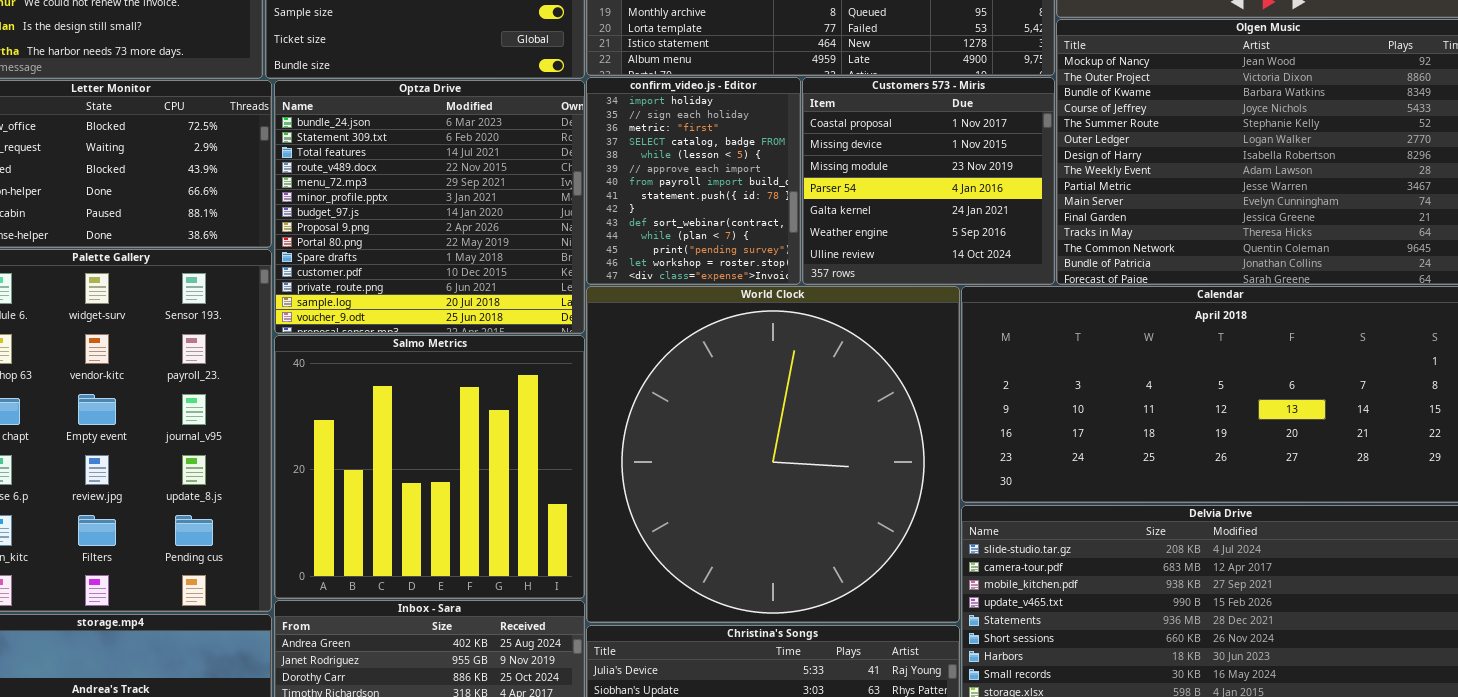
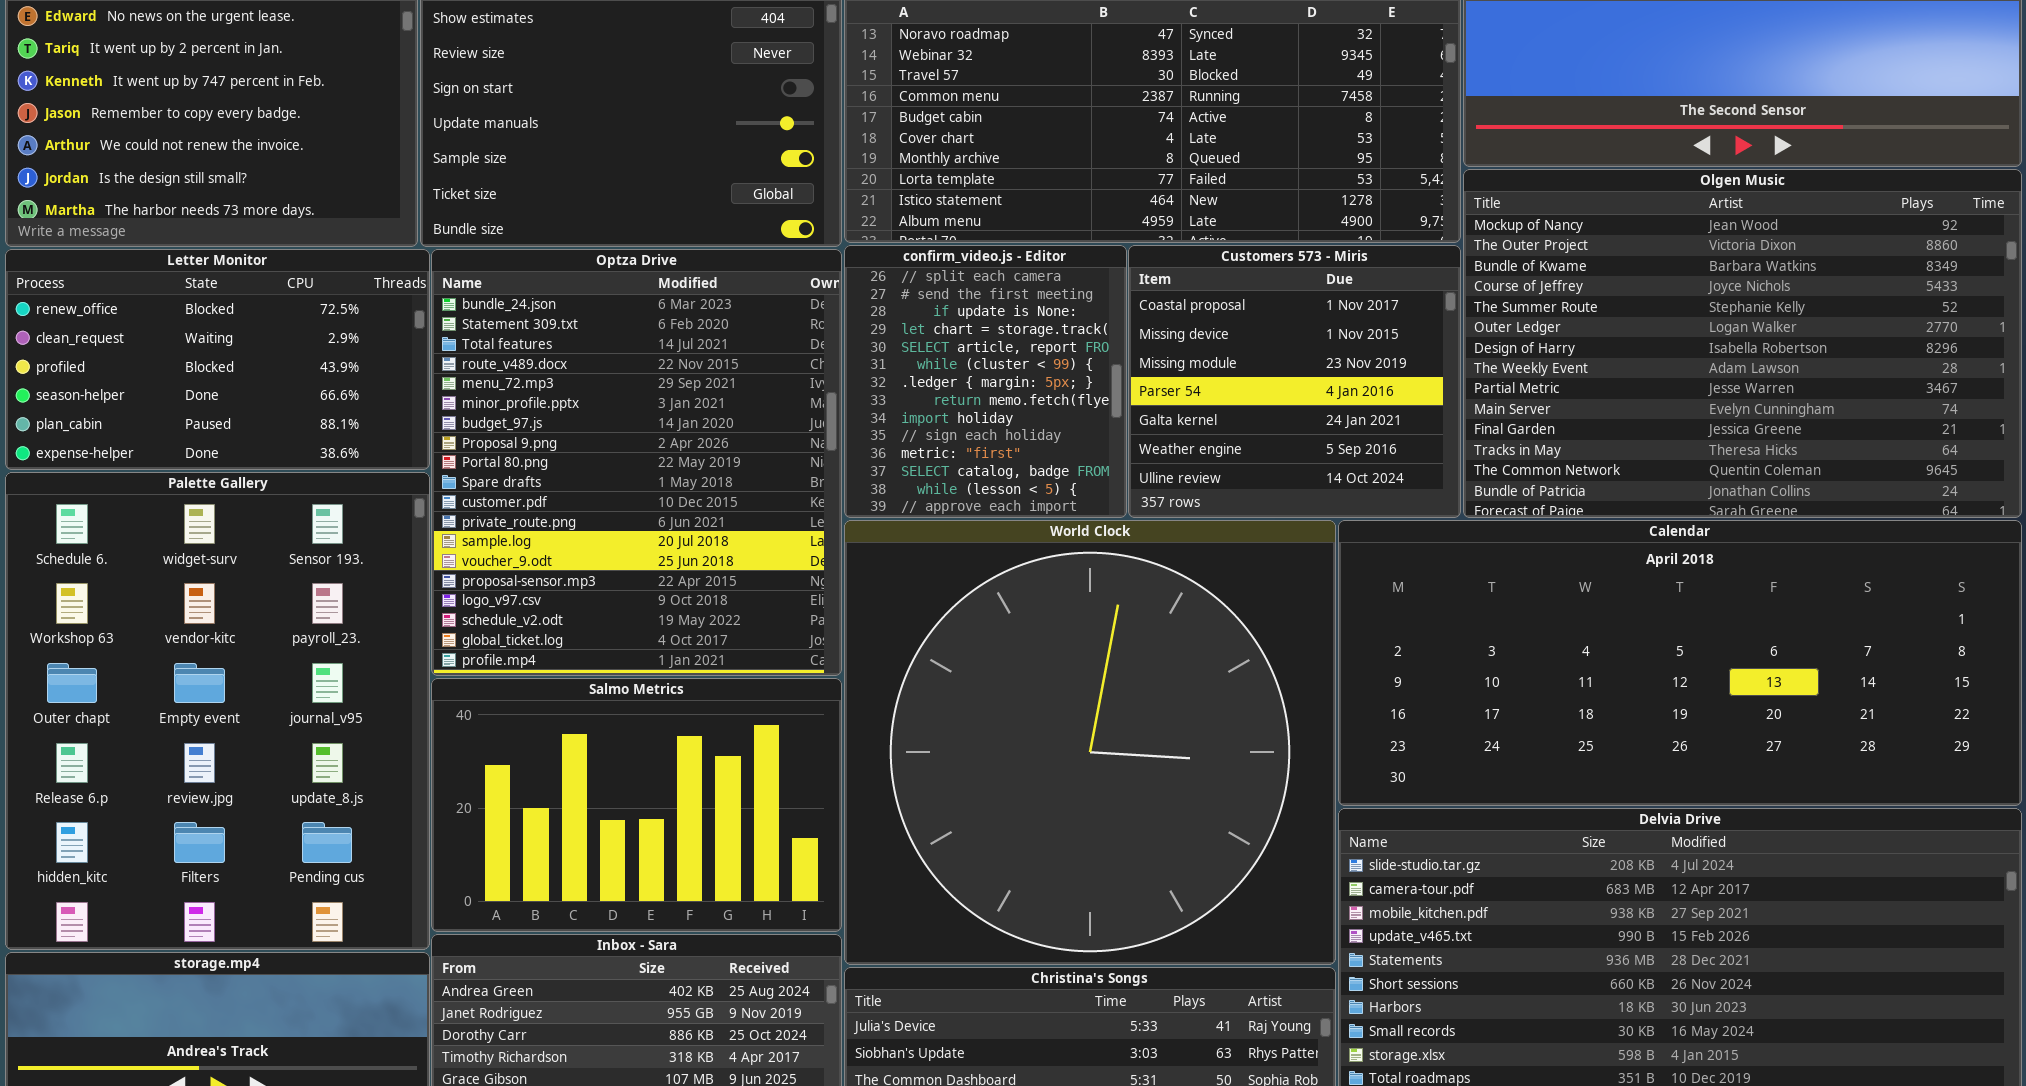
confirm_video.js - Editor: [586,77,801,285] -> [844,245,1127,518], scrolled up 8 rows
Optza Drive: [274,80,585,334] -> [431,249,842,676], resized
Salmo Metrics: [274,335,585,599] -> [431,678,842,932], resized

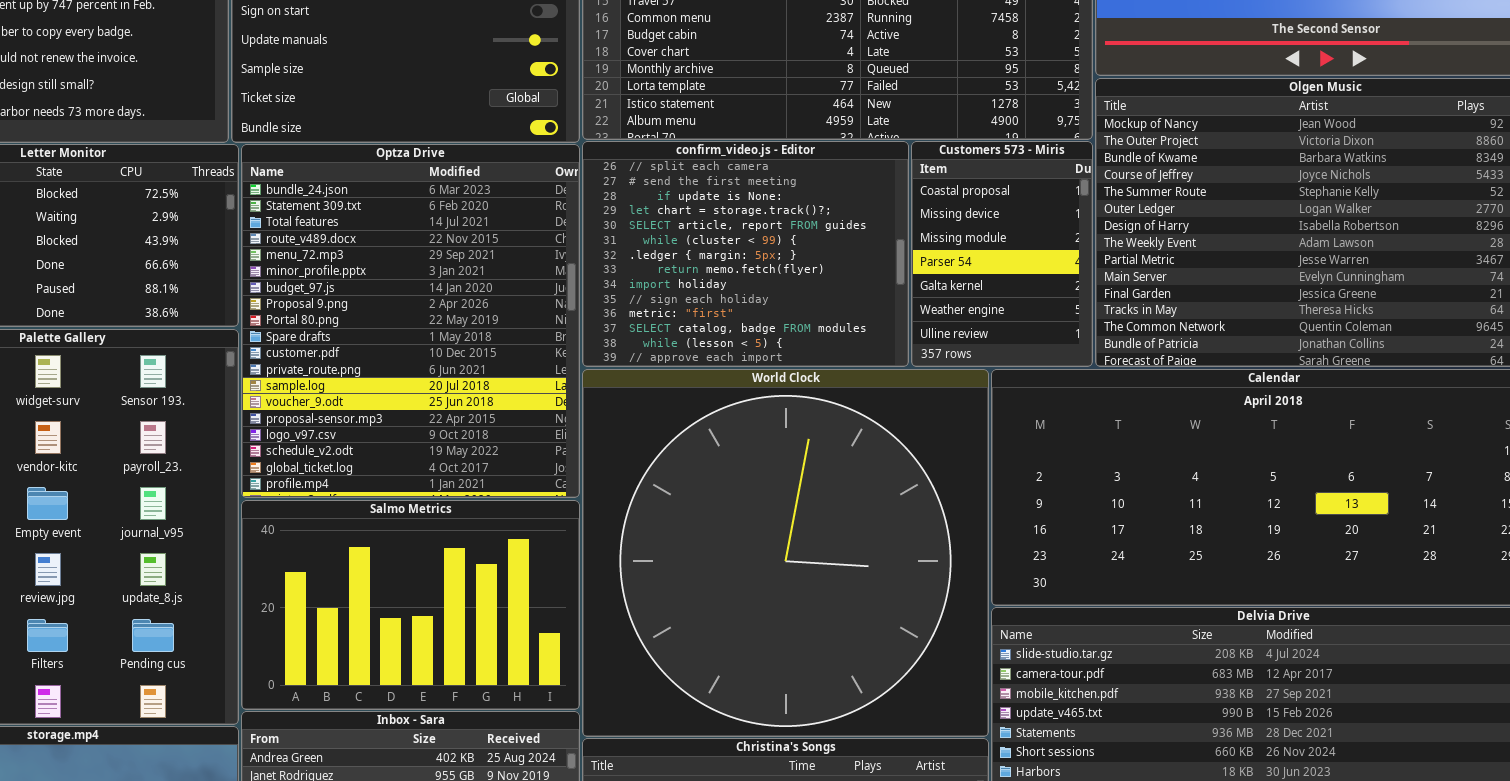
confirm_video.js - Editor: [844,245,1127,518] -> [582,141,909,367], resized
Customers 573 - Miris: [1128,245,1461,518] -> [911,141,1093,367], resized

